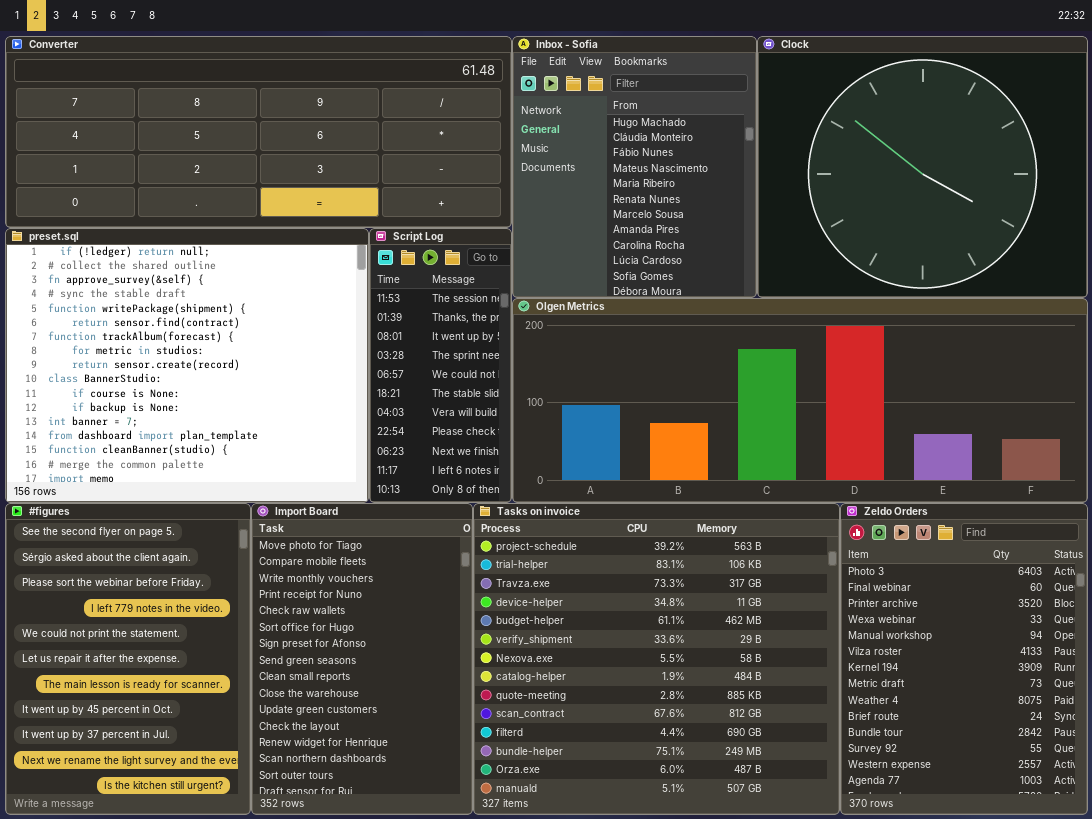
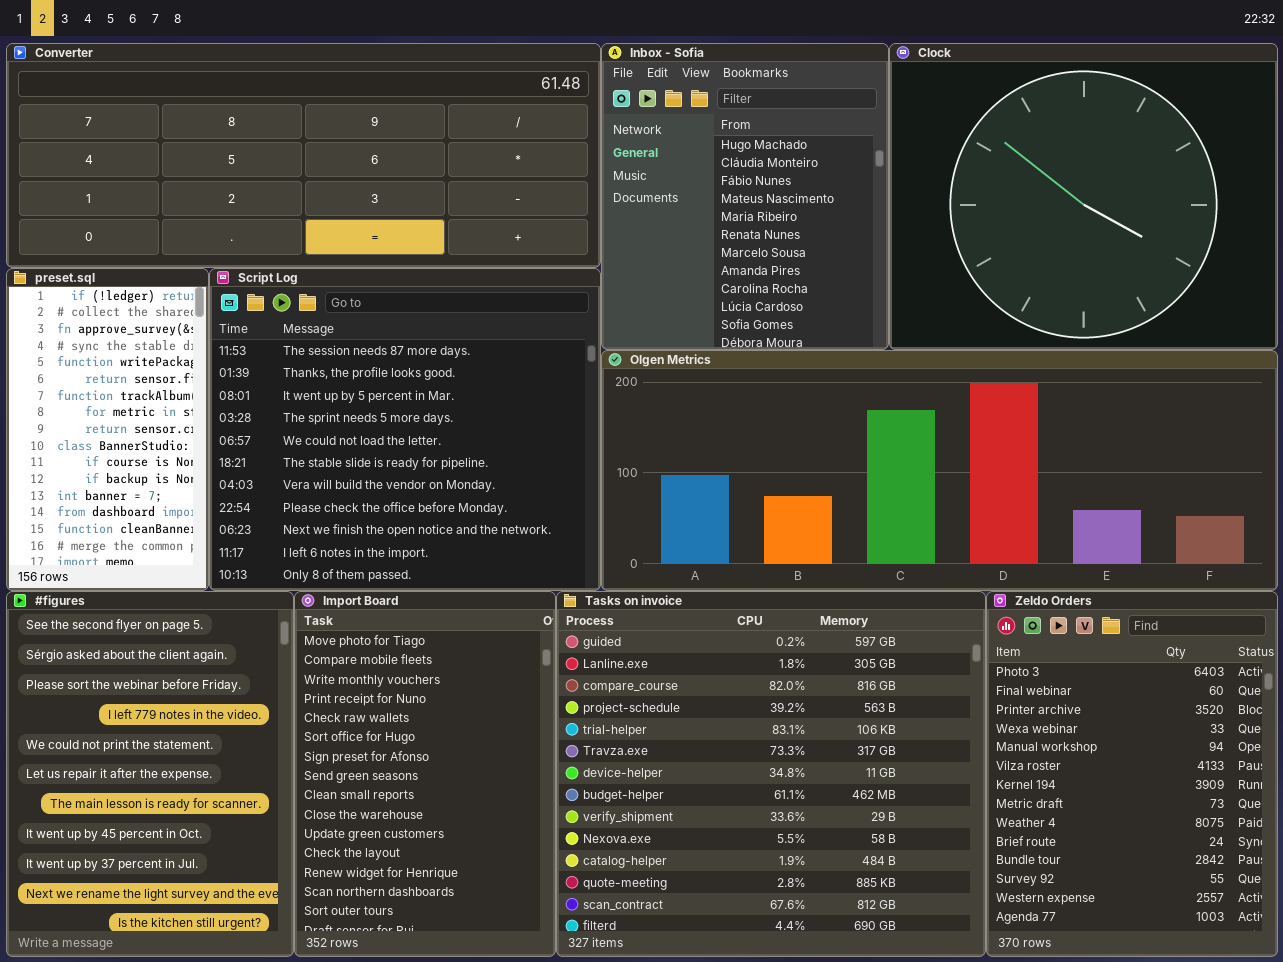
preset.sql: [5,228,369,503] -> [6,268,209,591], resized
Script Log: [369,228,512,503] -> [209,268,601,591], resized
Tasks on invoice: [473,503,840,815] -> [556,591,986,957], scrolled up 3 rows

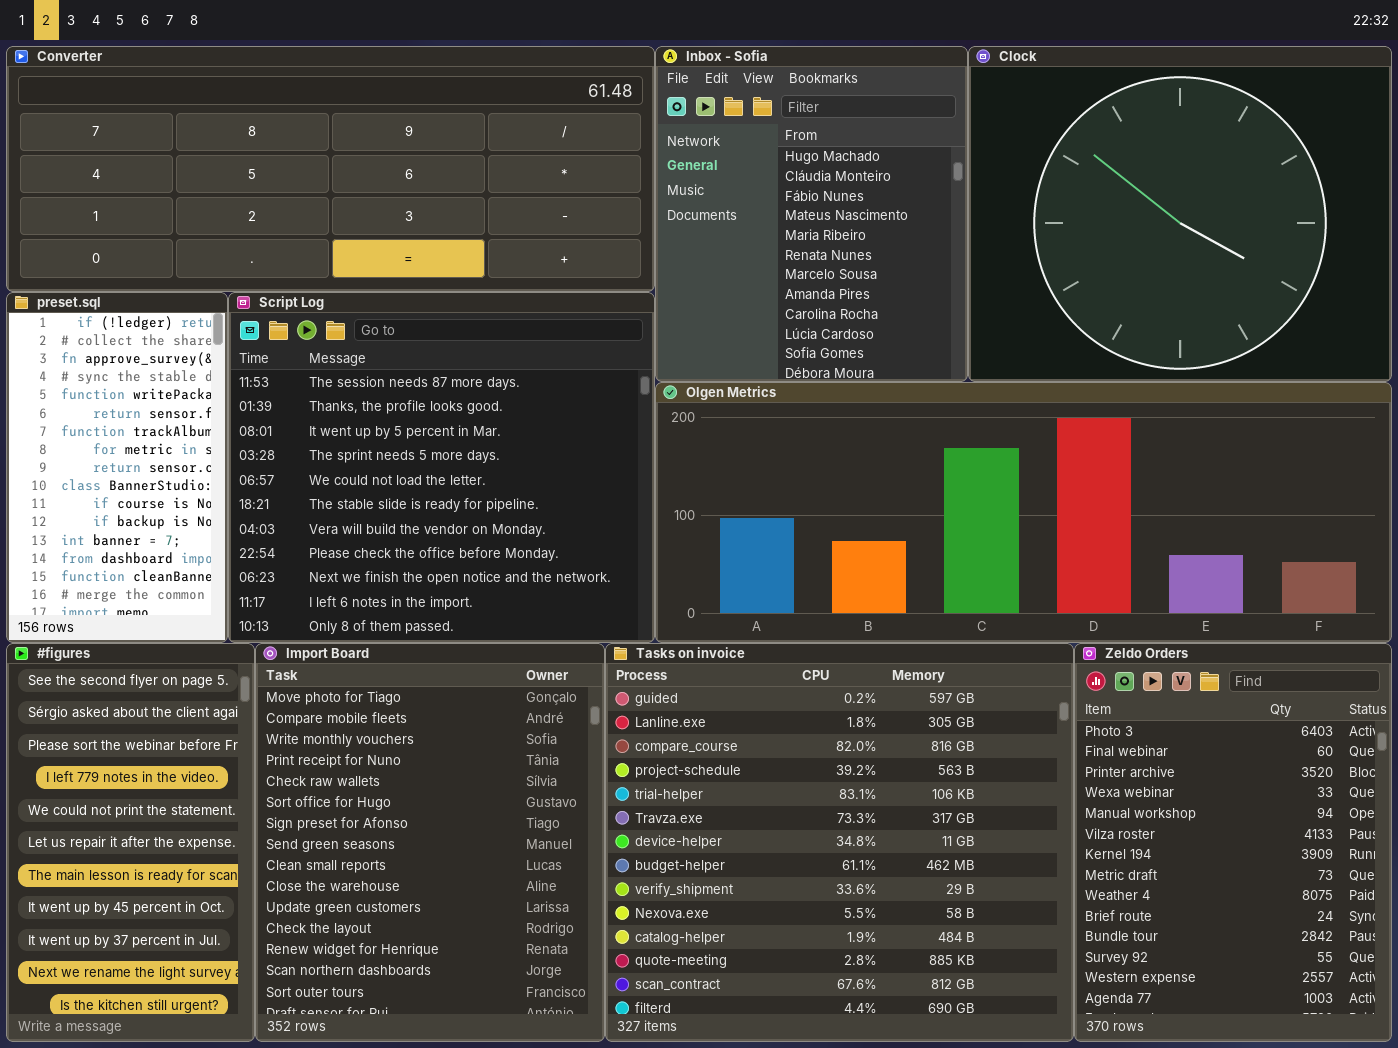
#figures: [6,591,294,957] -> [6,643,255,1042], resized
Import Board: [294,591,556,957] -> [255,643,605,1042], resized

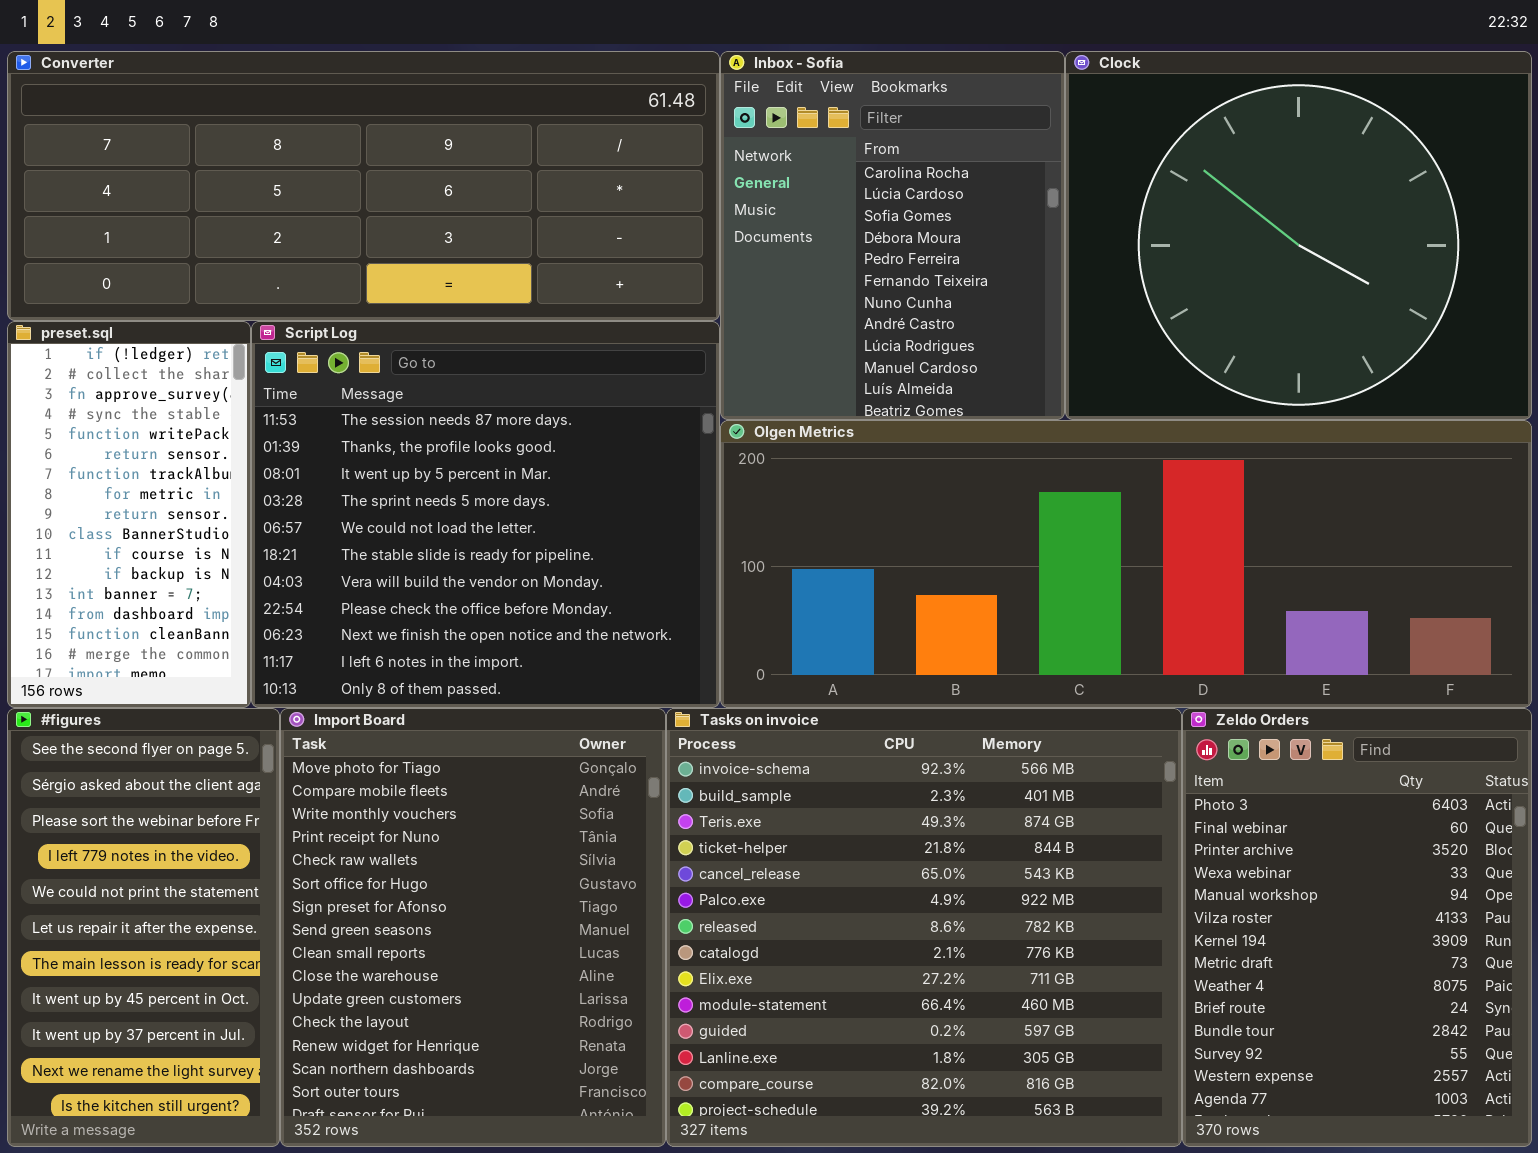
Inbox - Sofia: [655,46,968,382] -> [720,51,1065,420], scrolled down 8 rows
Tasks on invoice: [605,643,1074,1042] -> [666,708,1182,1147], scrolled up 10 rows

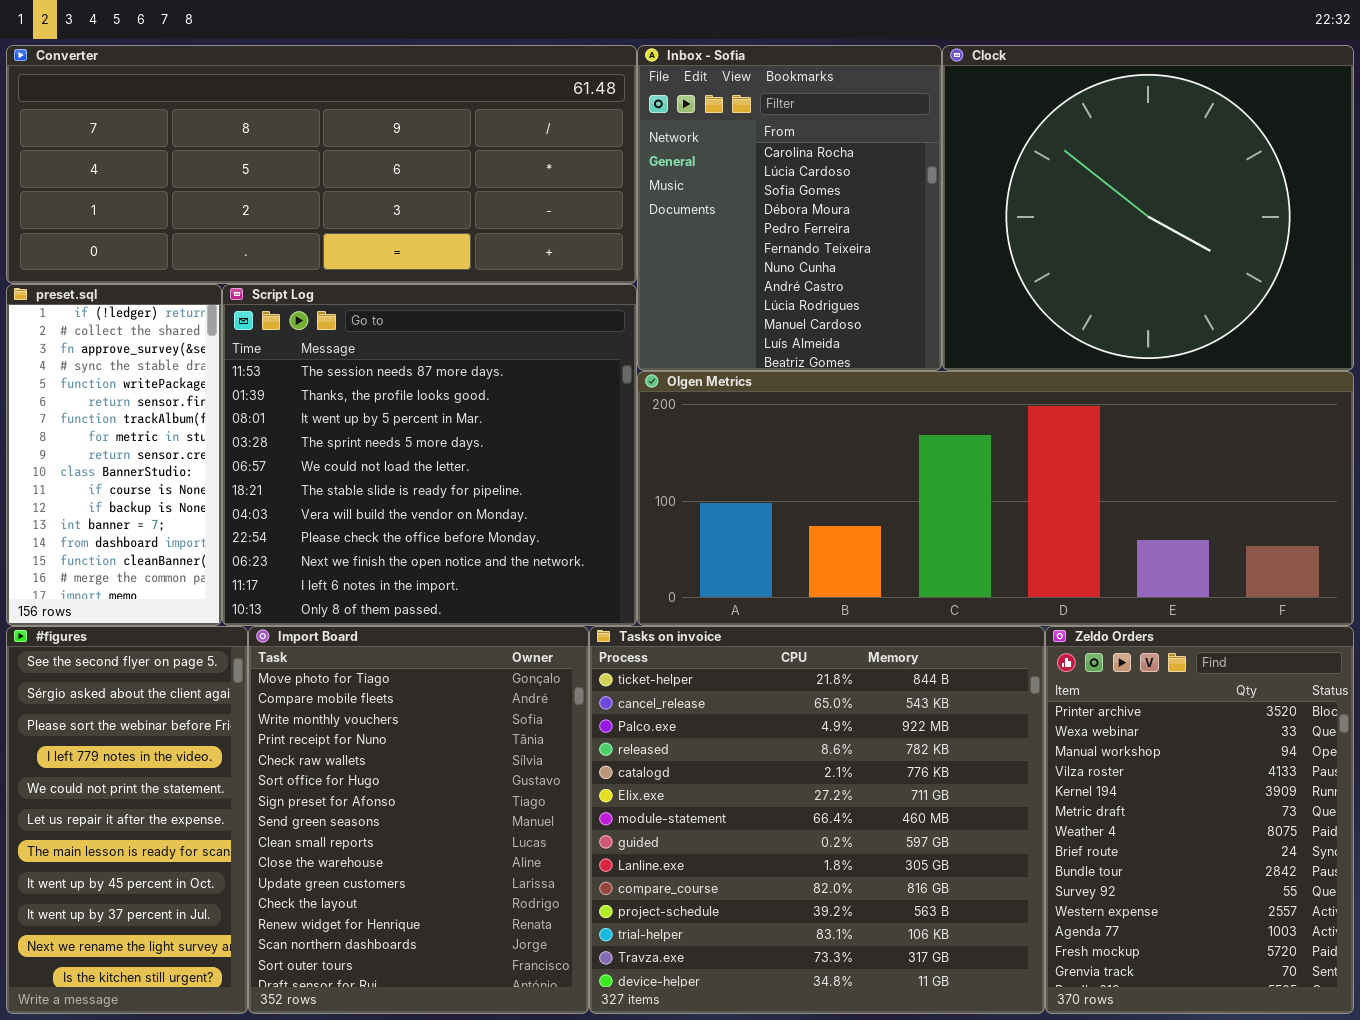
Tasks on invoice: [666,708,1182,1147] -> [589,626,1045,1014], scrolled down 3 rows
Zeldo Orders: [1182,708,1532,1147] -> [1045,626,1354,1014], scrolled down 2 rows

